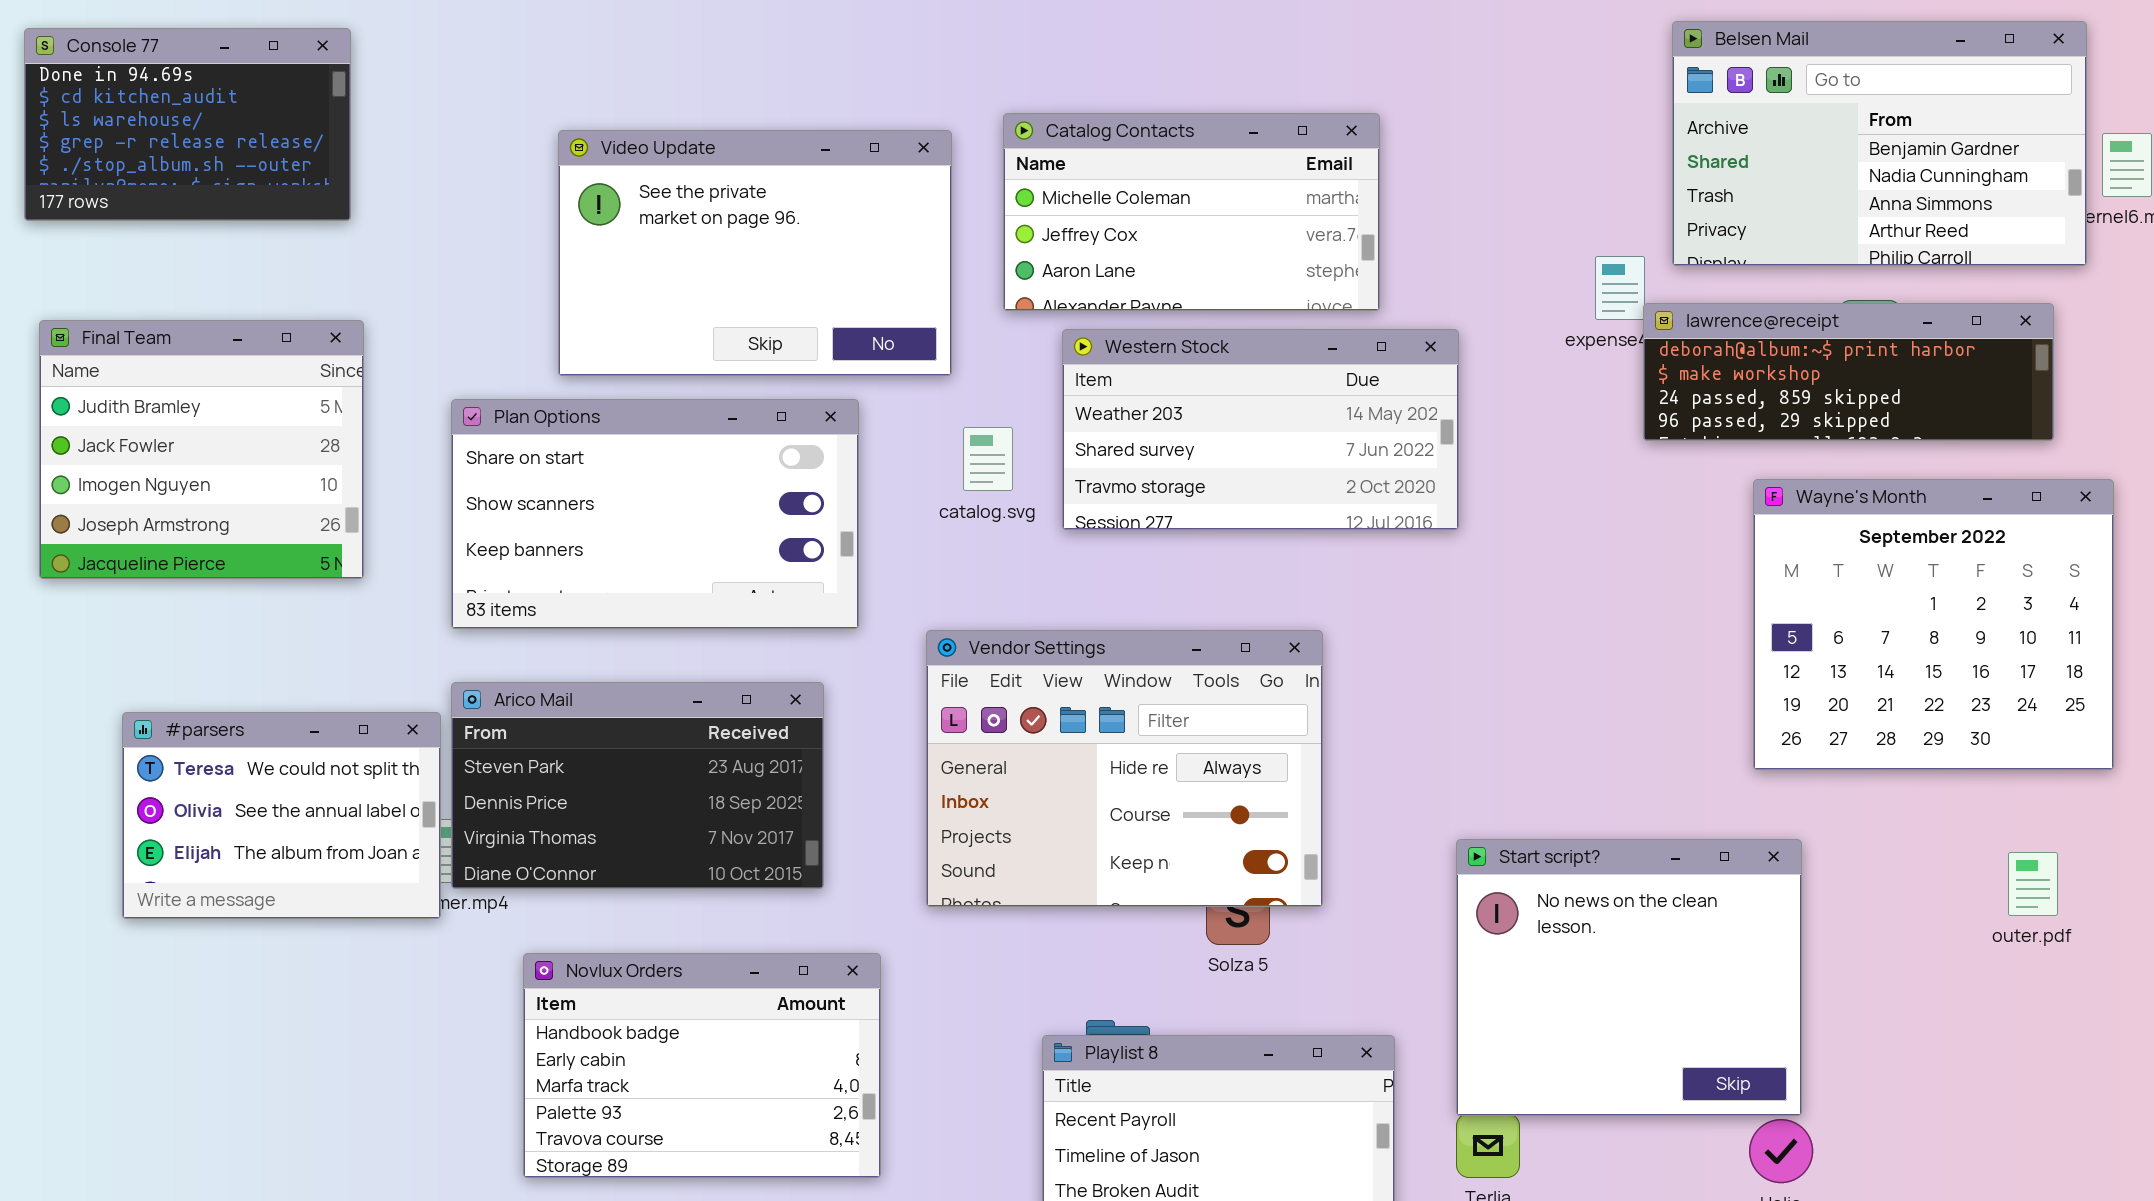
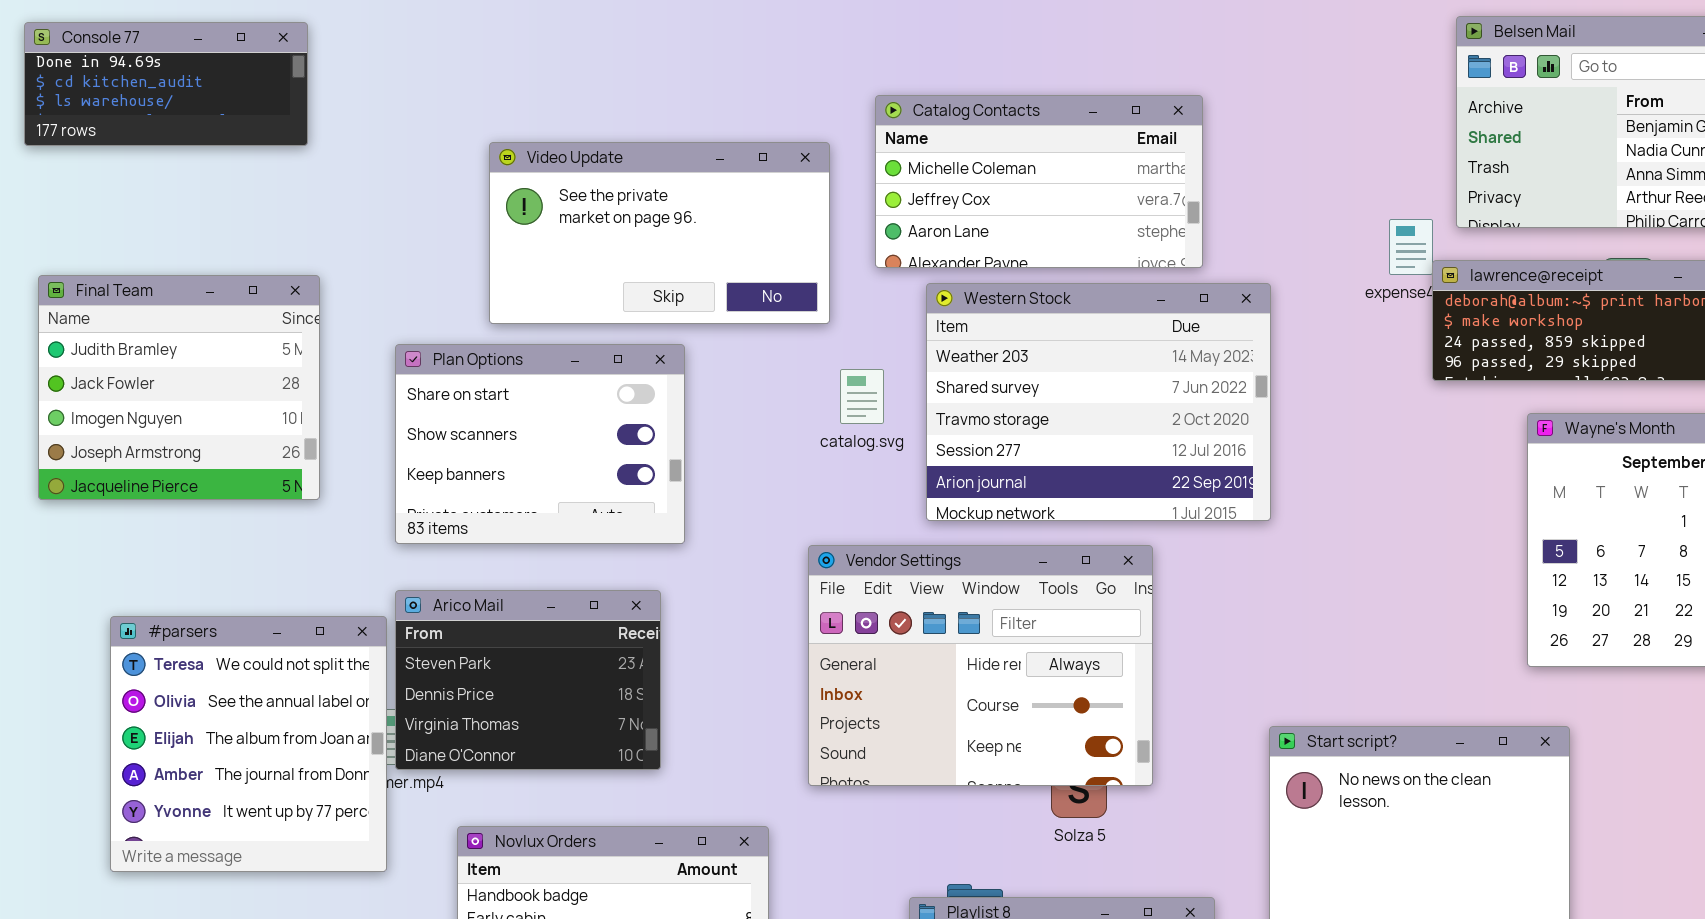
Console 77: [24,28,351,221] -> [24,22,308,146], resized
Video Update: [558,130,952,376] -> [489,142,830,324], resized
Western Stock: [1062,329,1459,530] -> [926,283,1271,521], resized
Plan Options: [451,399,859,629] -> [395,344,685,544], resized
Arico Mail: [451,682,824,889] -> [395,590,661,770], resized
#parsers: [122,712,441,919] -> [110,616,387,872], resized

